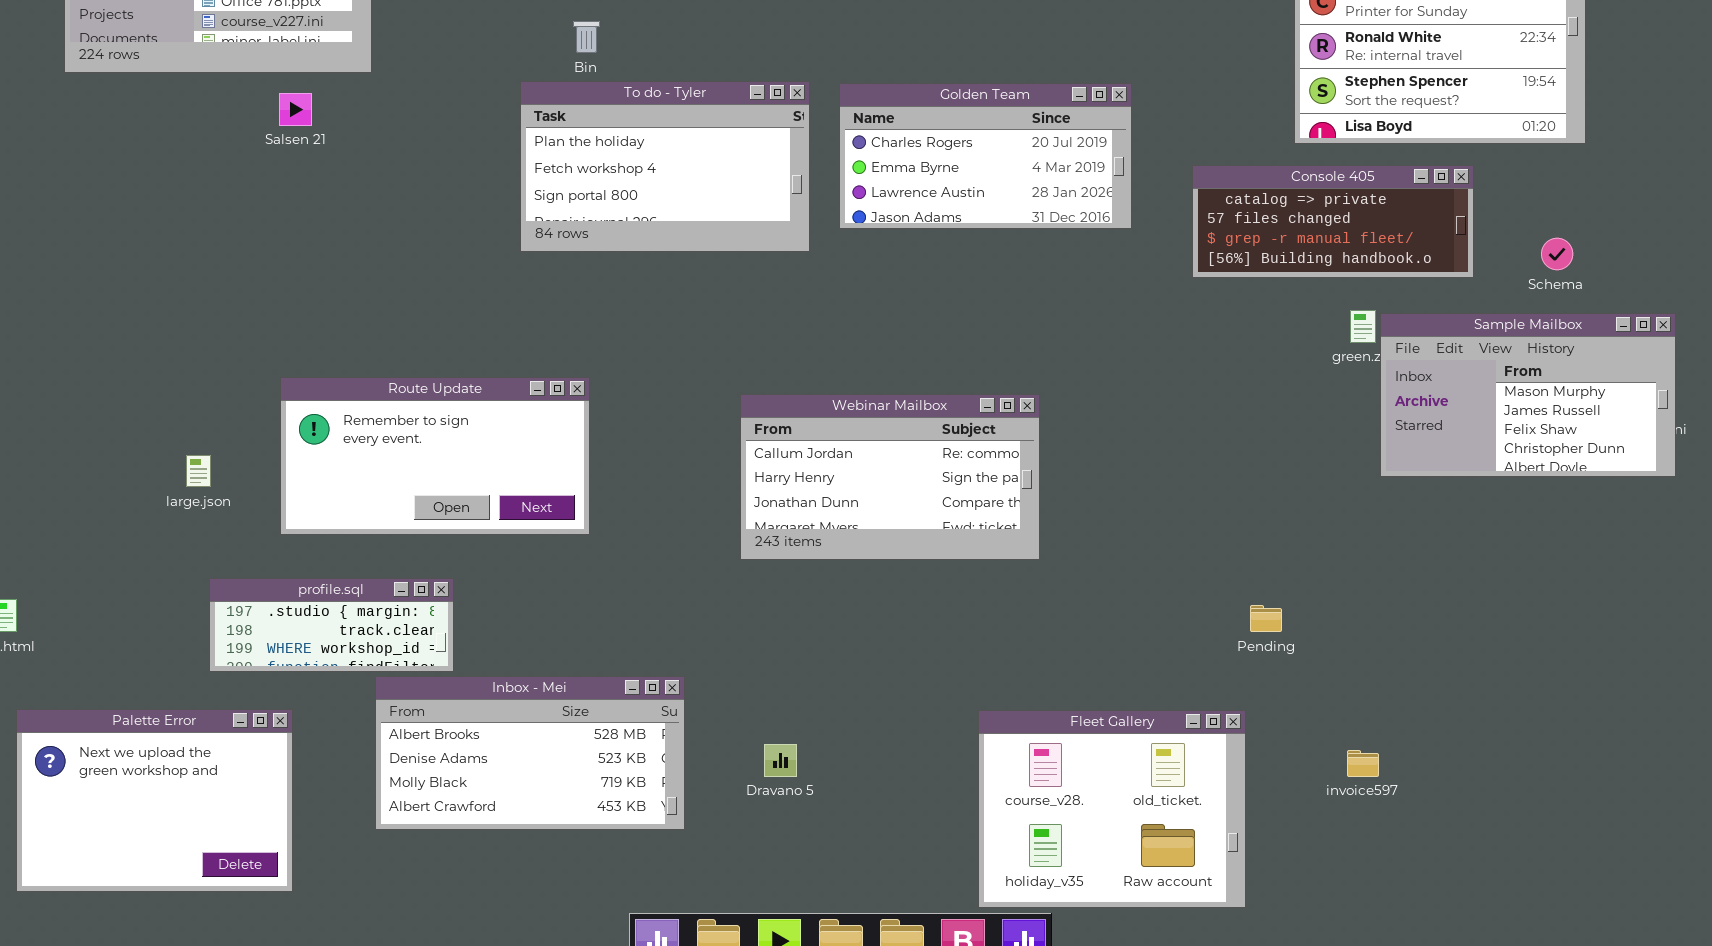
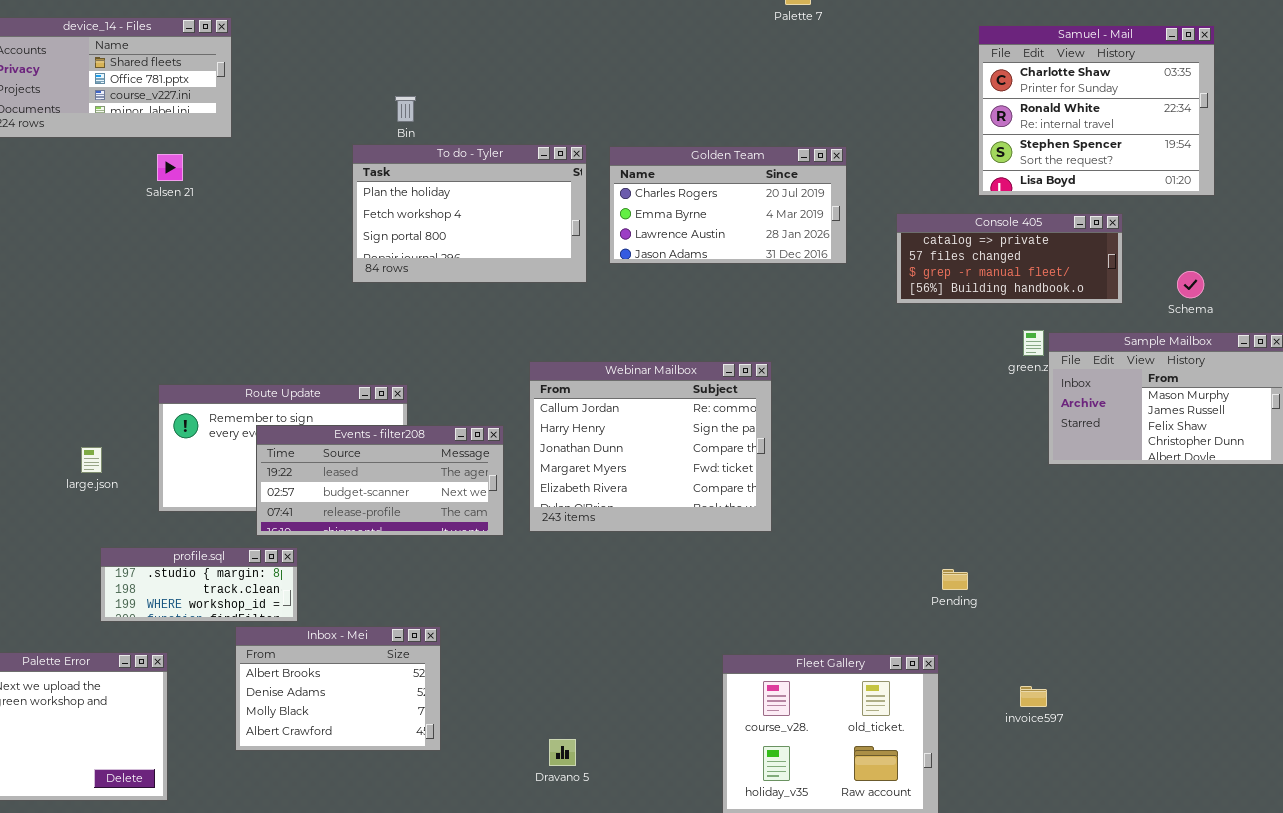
Webinar Mailbox: [740,394,1040,560] -> [529,361,772,532], resized
Events - filter208: none -> [256,425,504,536], opened
Inbox - Mei: [375,676,685,830] -> [235,626,441,751], resized
Dravano 5: [764,744,797,777] -> [549,739,576,766], moved

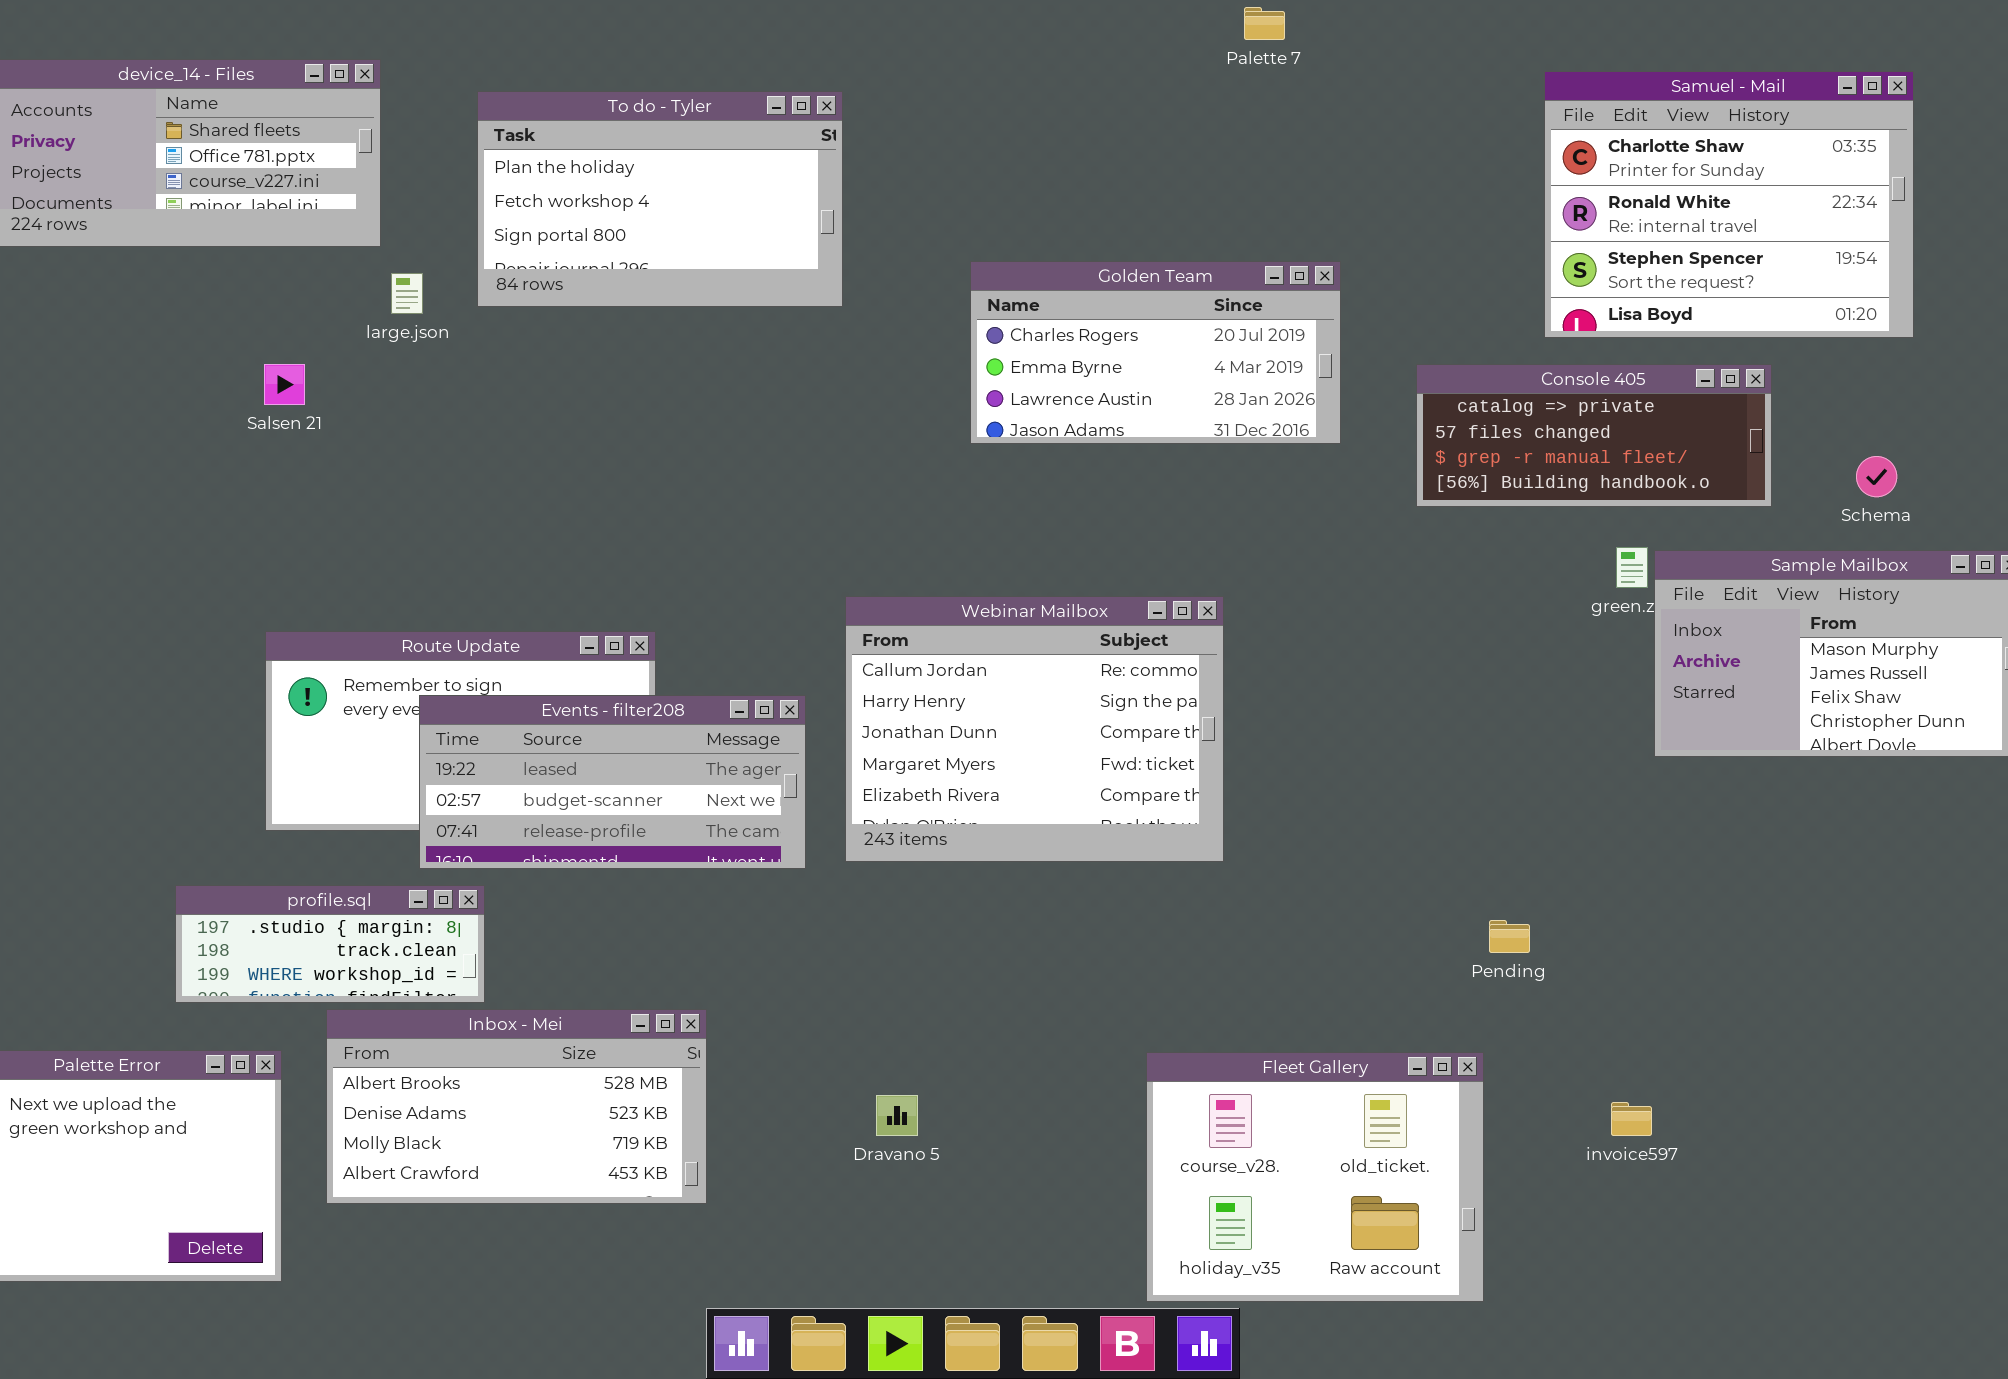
To do - Tyler: [352,144,587,283] -> [477,91,843,307], moved
Salsen 21: [157,154,183,181] -> [264,364,305,405], moved
large.json: [81,447,102,473] -> [391,273,423,314], moved
Inbox - Mei: [235,626,441,751] -> [326,1009,707,1204], resized
Dravano 5: [549,739,576,766] -> [876,1095,918,1136], moved

